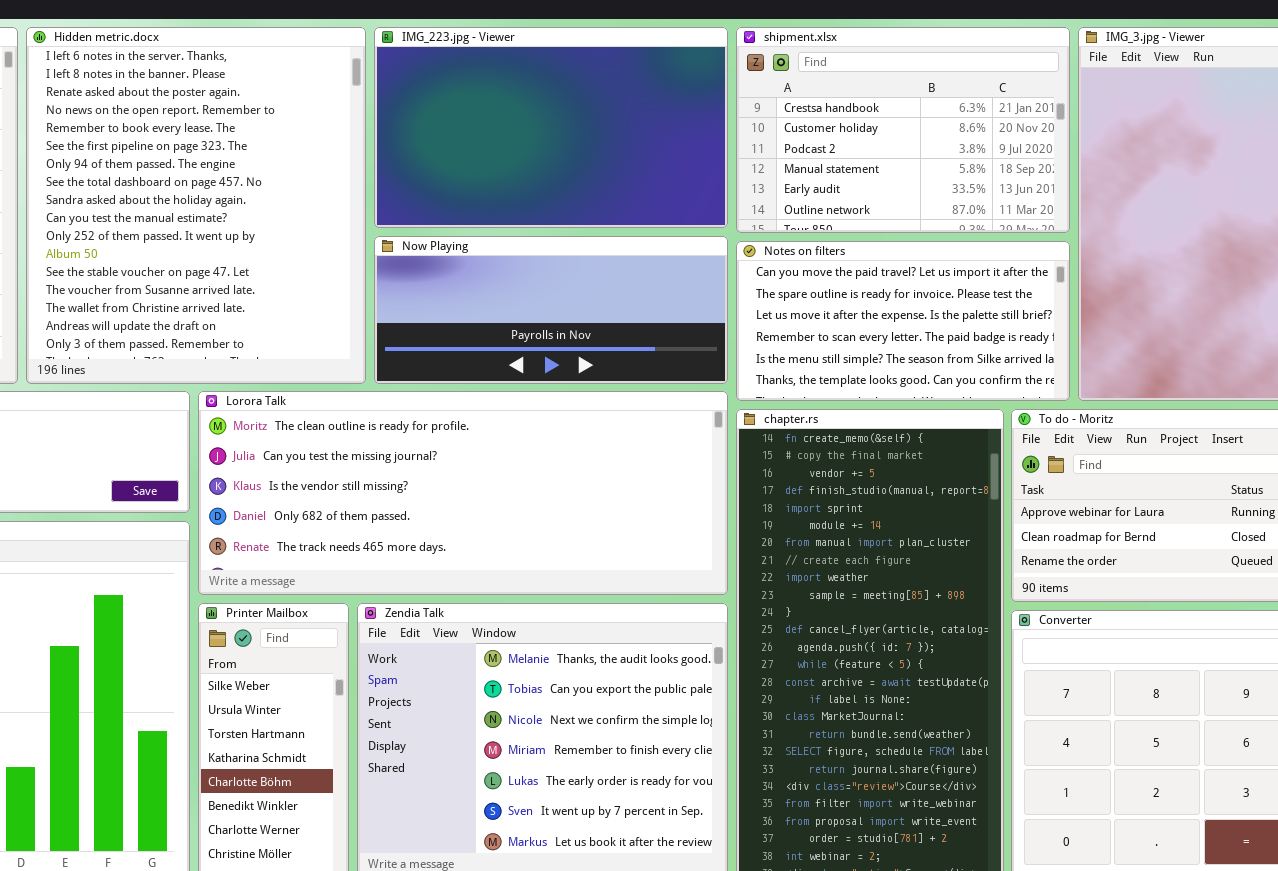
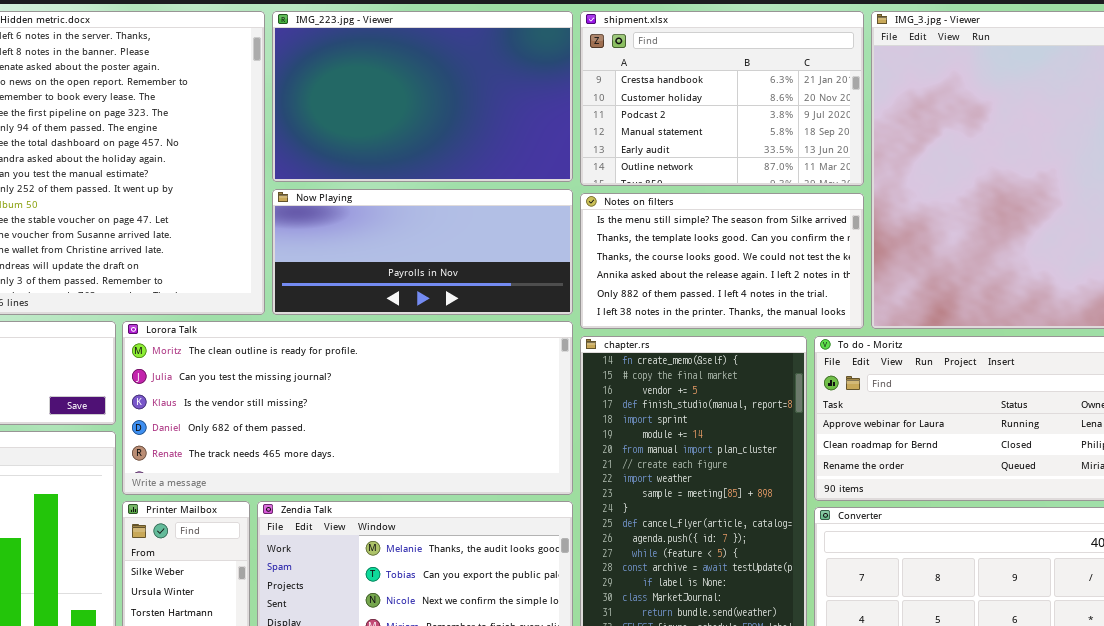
Notes on filters: [736,241,1070,401] -> [580,193,864,329], scrolled down 4 rows

